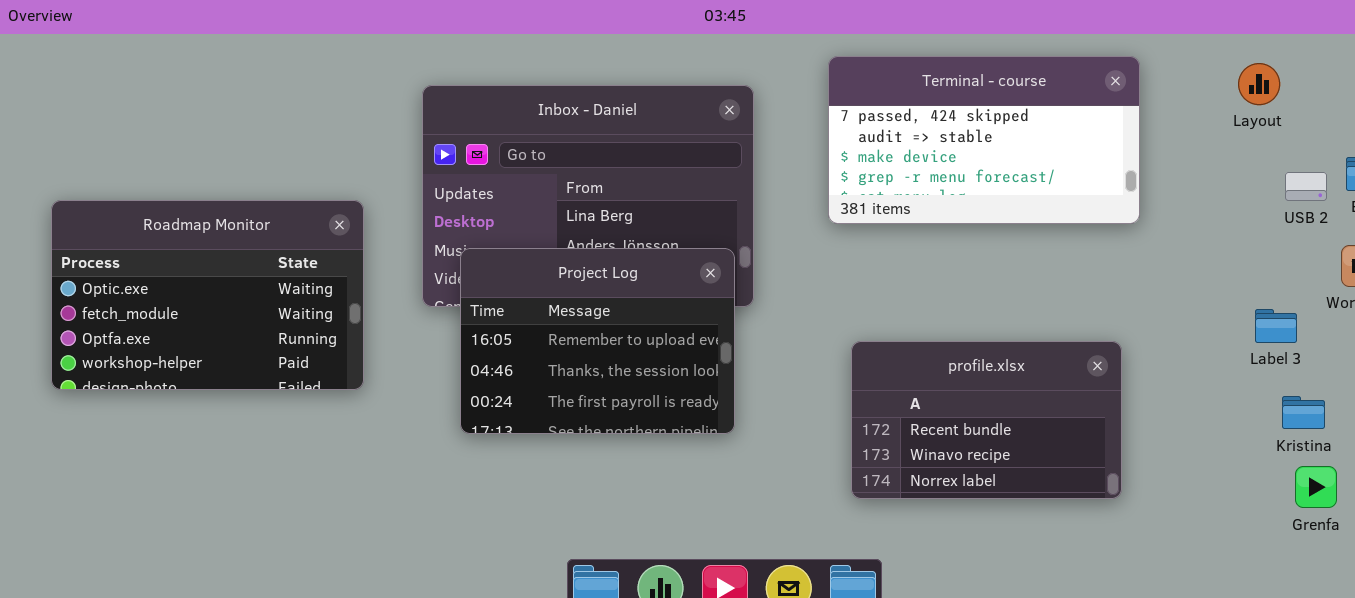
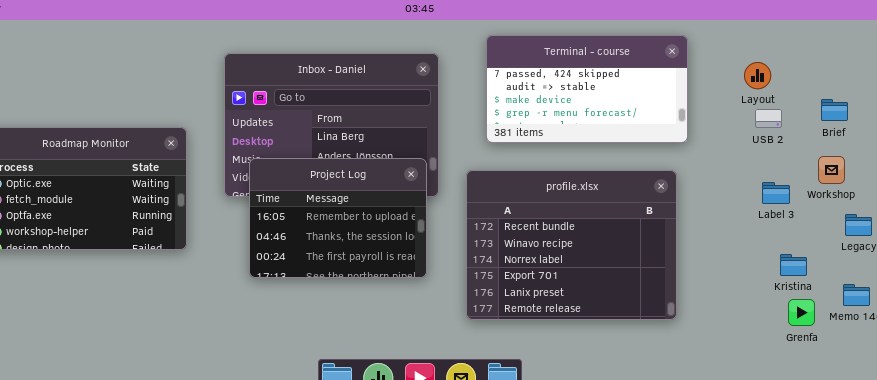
Layout: [1238,63,1280,105] -> [744,62,771,89], moved
USB 2: [1285,172,1327,201] -> [755,109,782,128], moved
Label 3: [1255,309,1297,343] -> [762,182,790,204], moved
profile.xlsx: [851,341,1122,499] -> [466,170,677,320], resized

